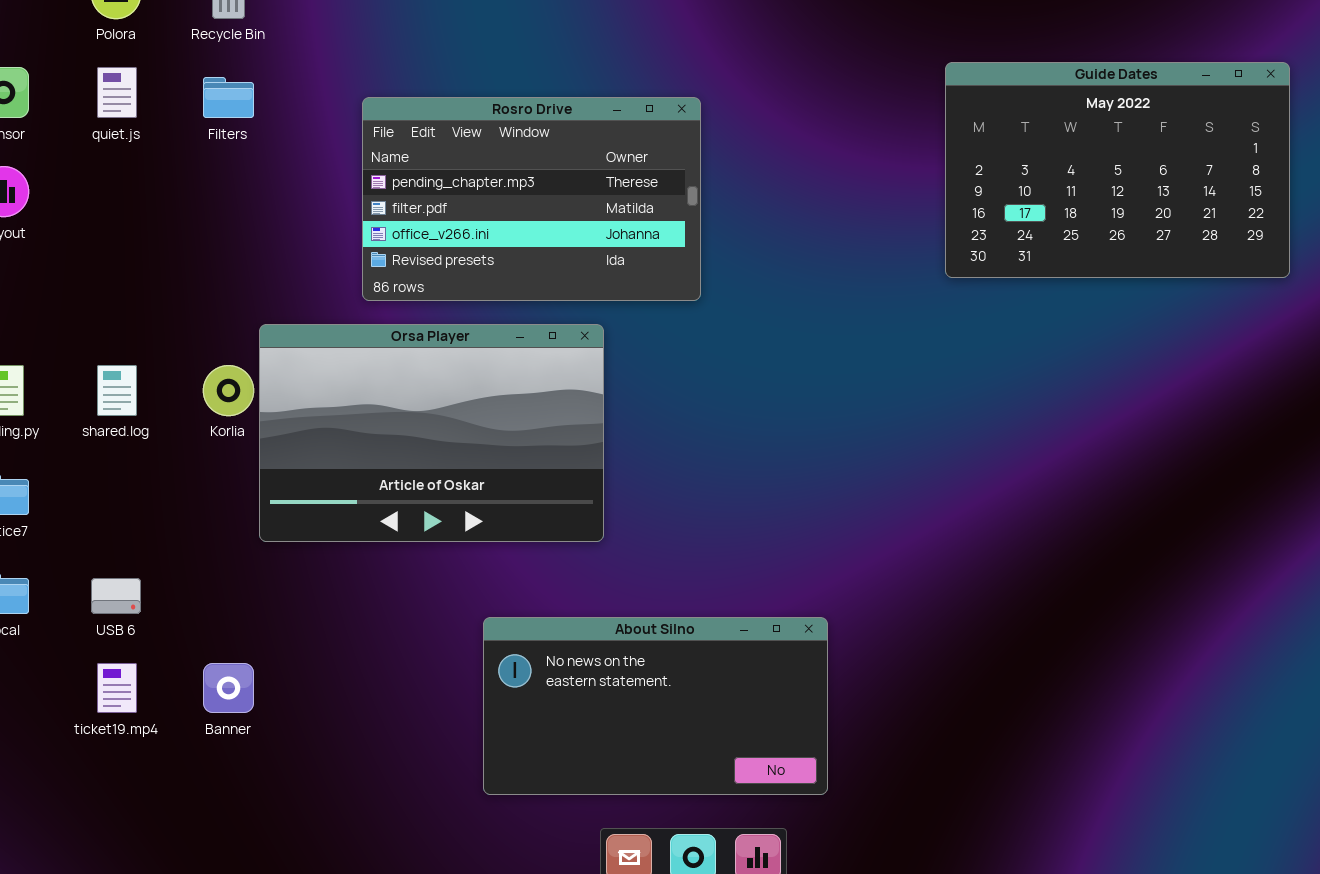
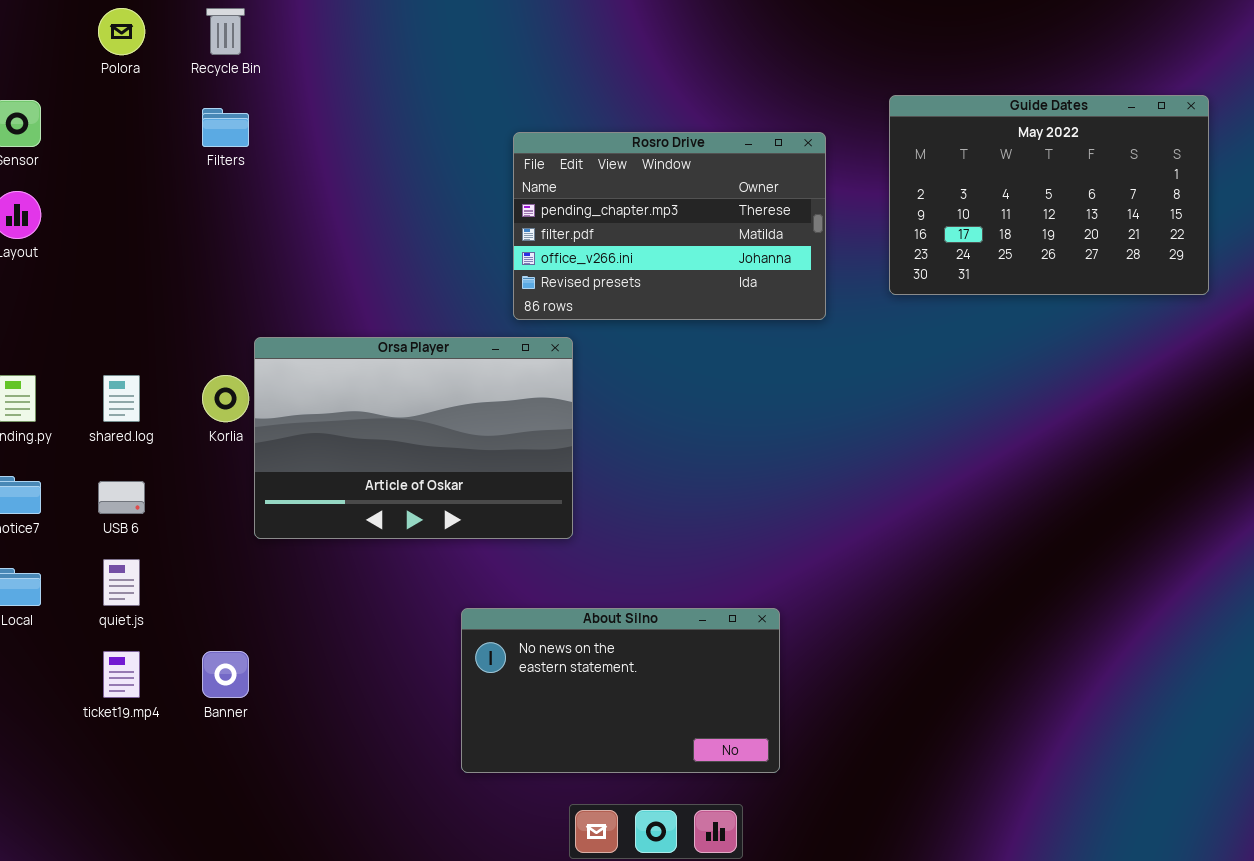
quiet.js: [97,67,137,118] -> [103,559,140,606], moved
Rosro Drive: [362,97,701,301] -> [513,132,826,320], moved
USB 6: [91,578,141,614] -> [98,481,145,514], moved

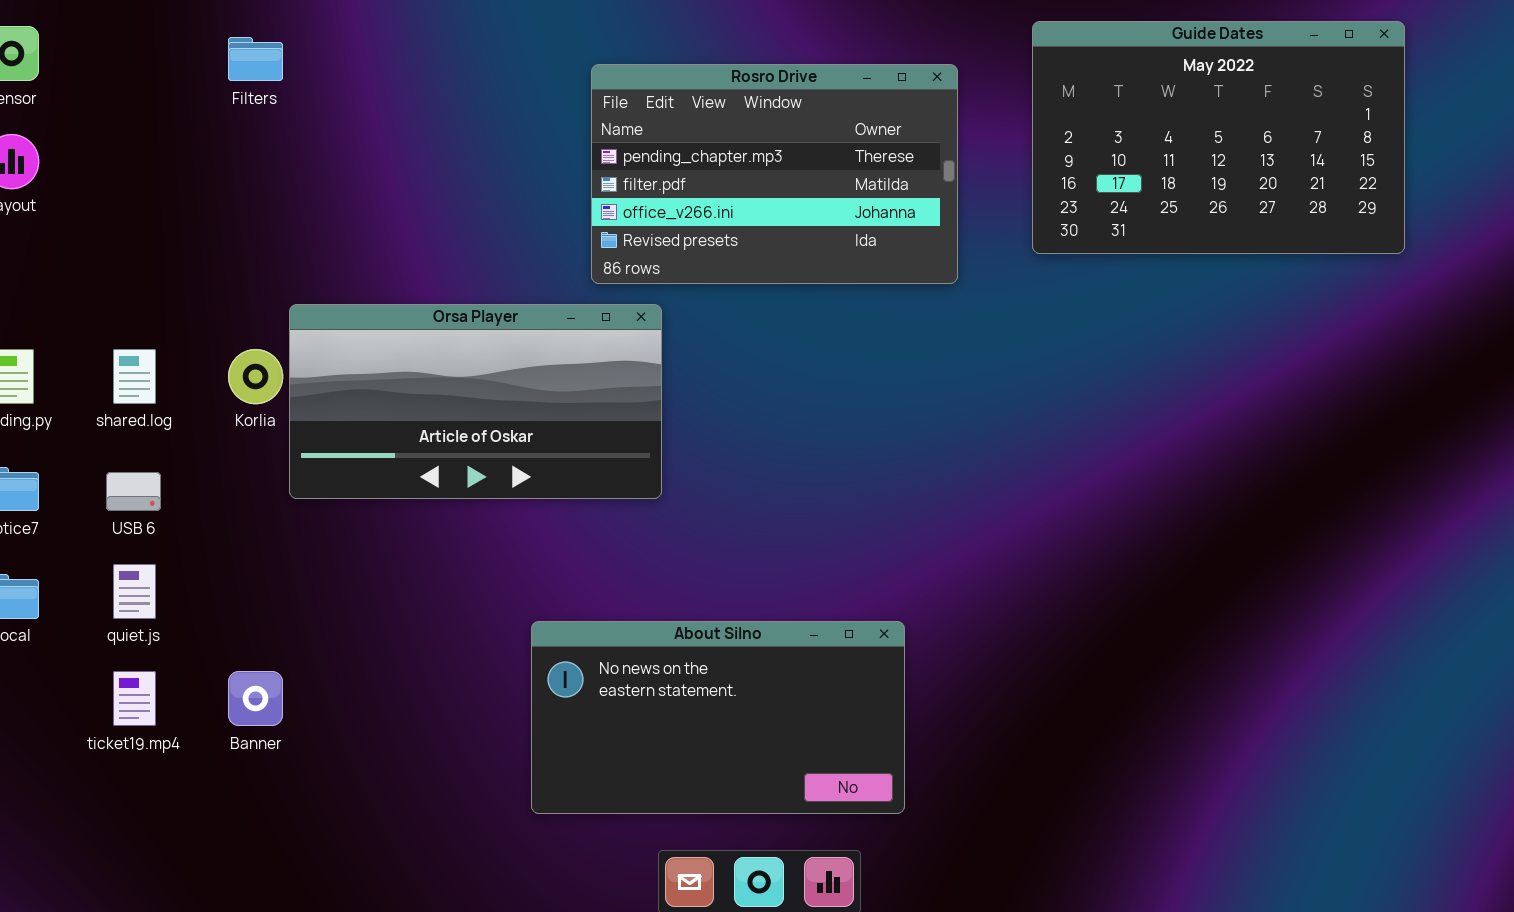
Orsa Player: [254,337,573,539] -> [289,304,662,499], resized

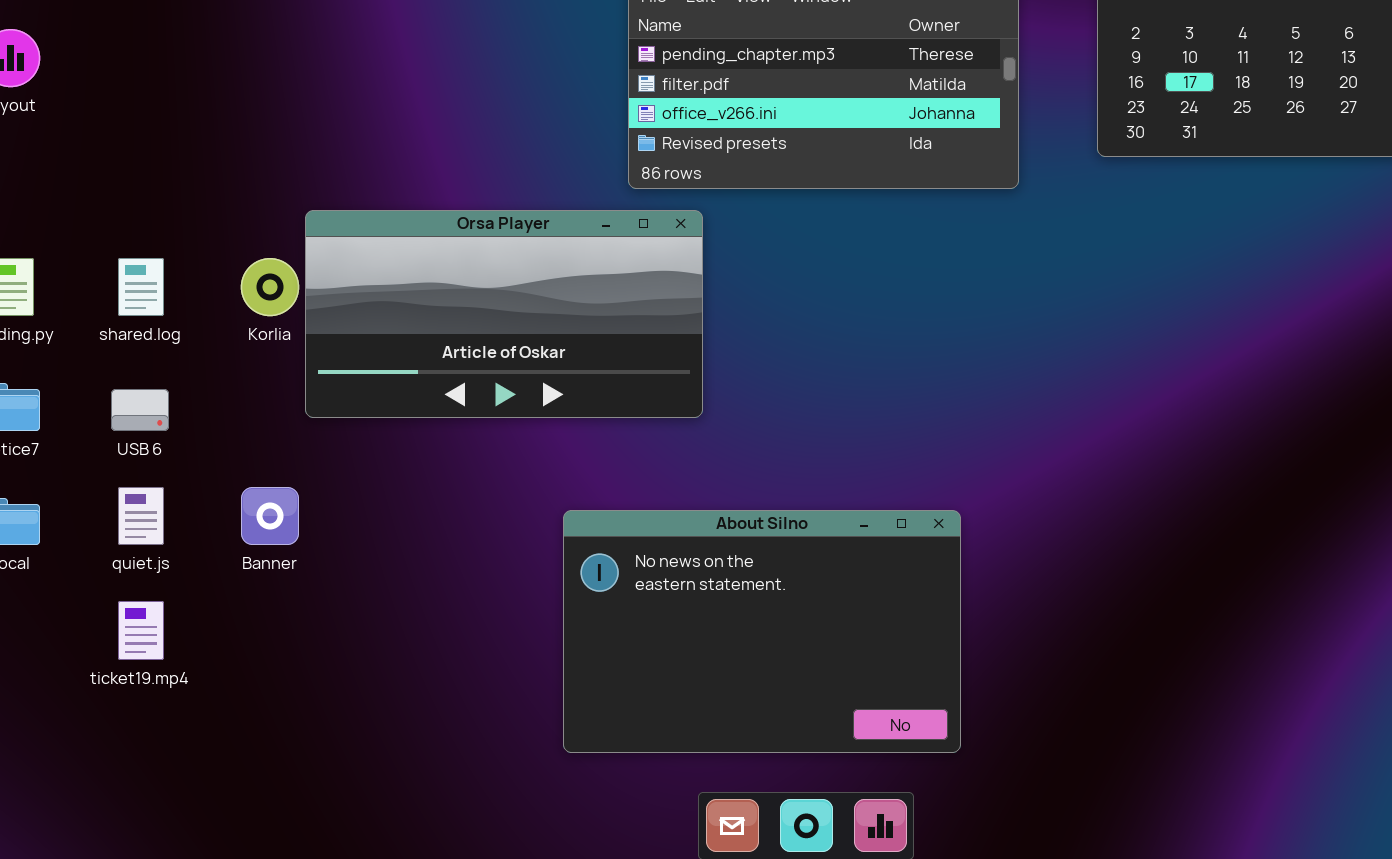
About Silno: [531,621,905,814] -> [563,510,961,753], resized
Banner: [228,671,283,726] -> [241,487,299,545], moved

